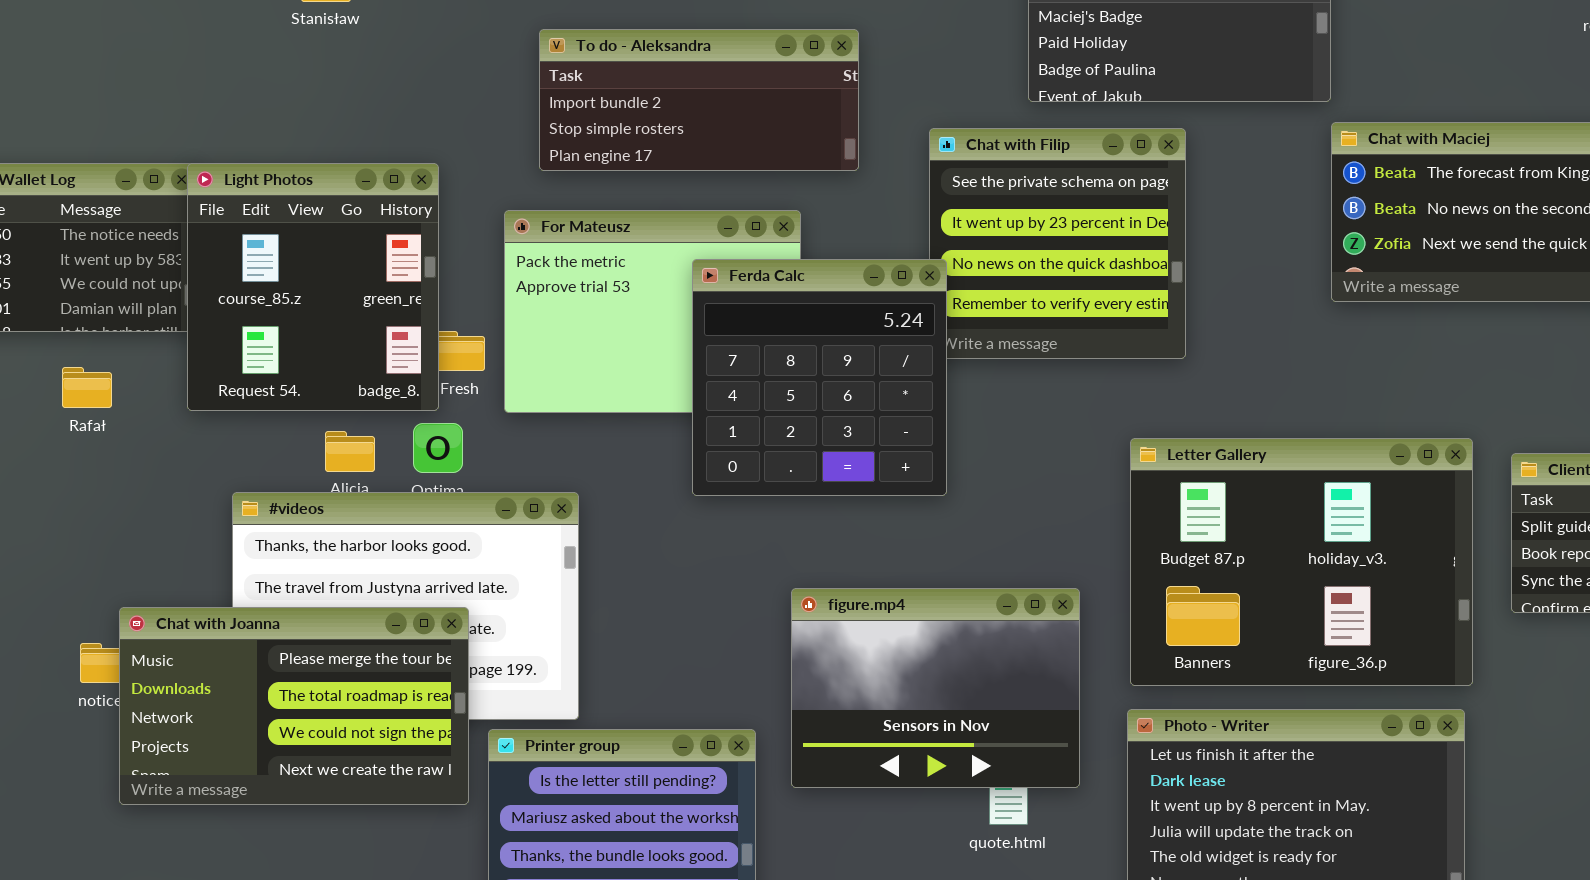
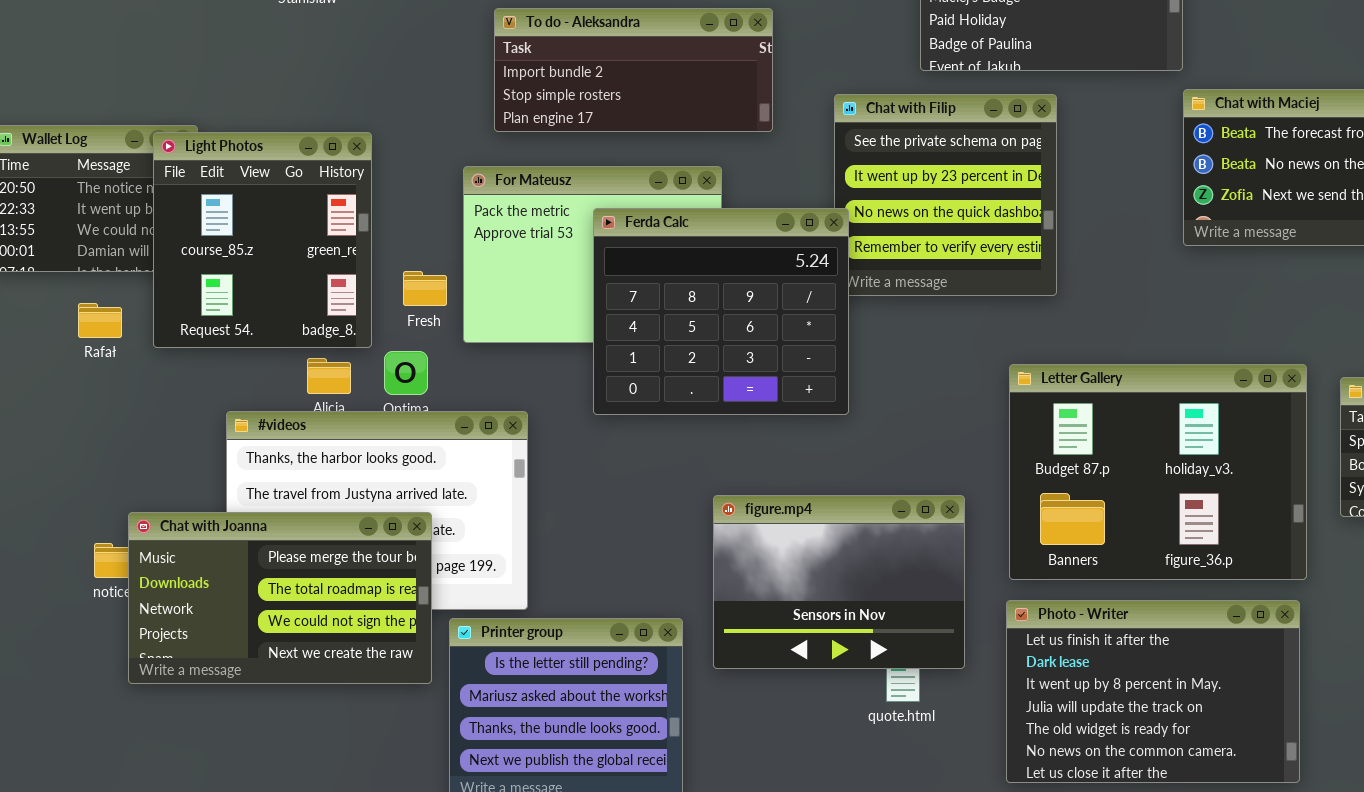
Light Photos: [187,163,439,411] -> [153,132,372,348], moved
Ferda Calc: [692,259,947,496] -> [593,208,849,415], resized

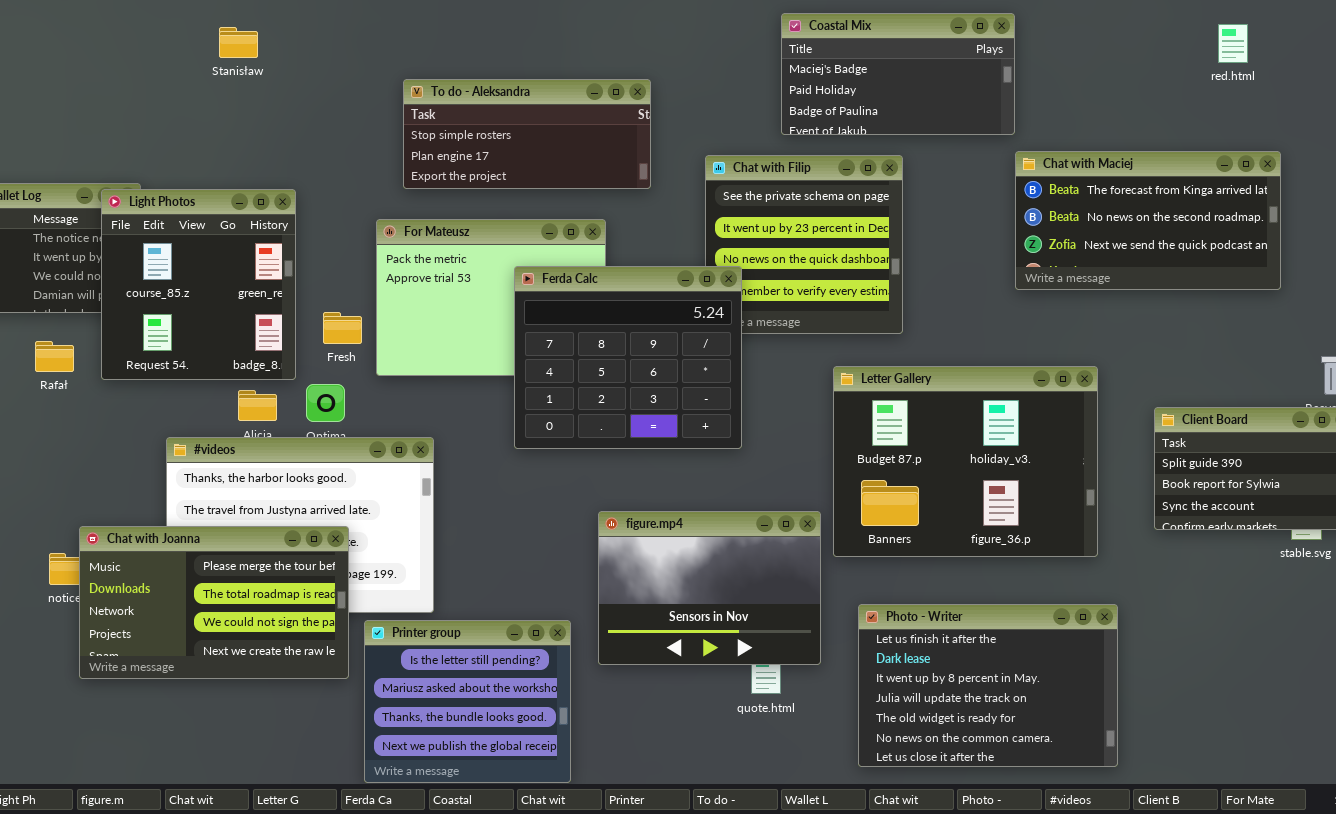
To do - Aleksandra: [494,8,773,132] -> [403,79,651,189], scrolled down 1 row
Ferda Calc: [593,208,849,415] -> [514,266,742,449], moved
Letter Gallery: [1009,364,1307,580] -> [833,366,1098,557], moved

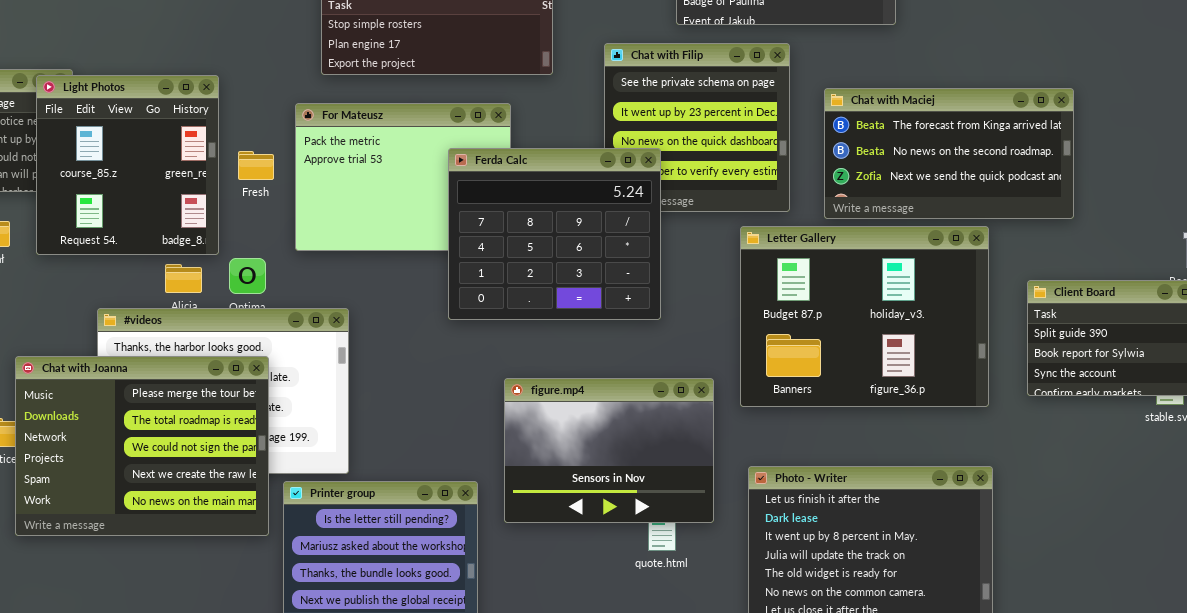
Chat with Maciej: [1015,151,1281,290] -> [824,88,1074,219], moved
Ferda Calc: [514,266,742,449] -> [448,148,661,320], moved
Fresh: [323,312,362,344] -> [238,151,274,180], moved
Letter Gallery: [833,366,1098,557] -> [740,226,989,407], moved
Chat with Joanna: [79,526,349,679] -> [15,356,269,536], resized

